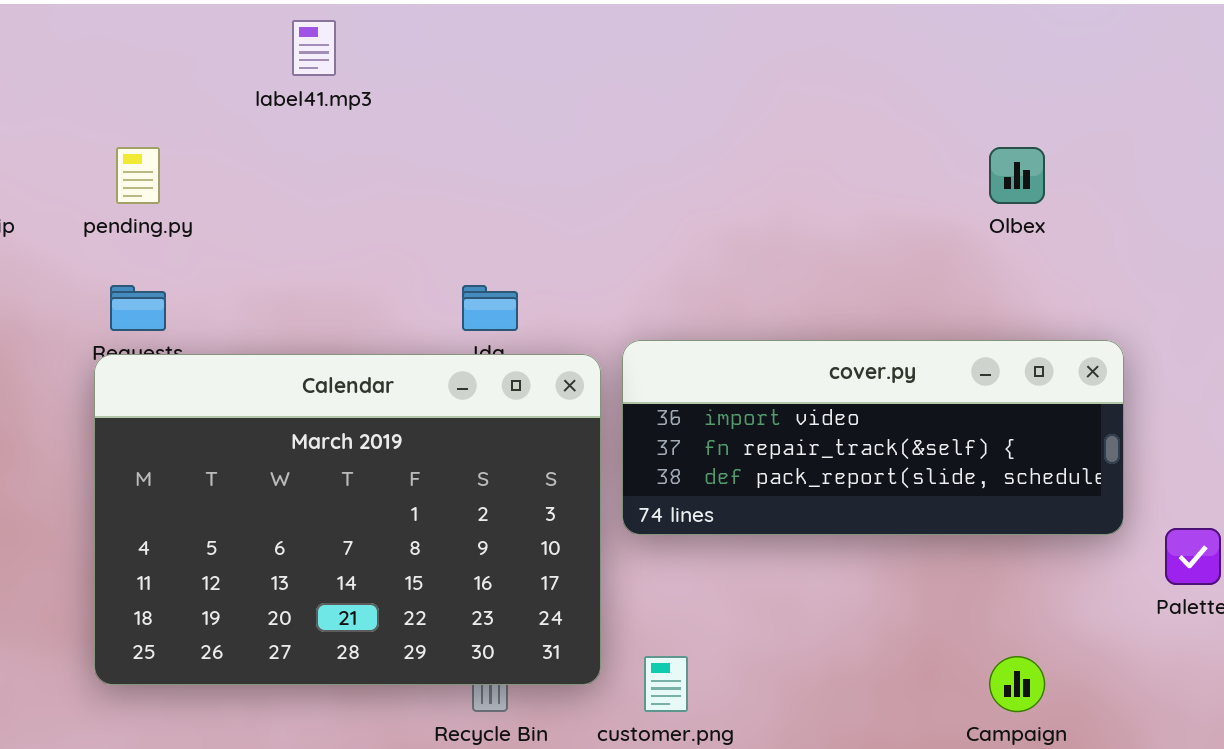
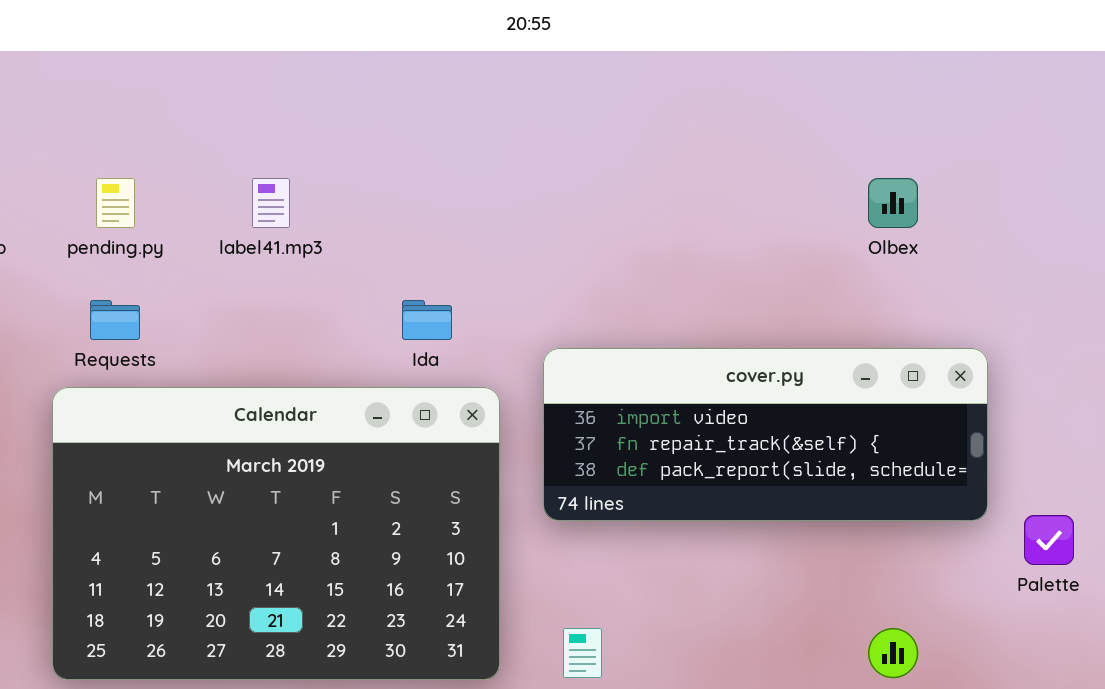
label41.mp3: [292,20,336,76] -> [252,178,290,228], moved
Calendar: [94,354,601,685] -> [52,387,500,680], moved

